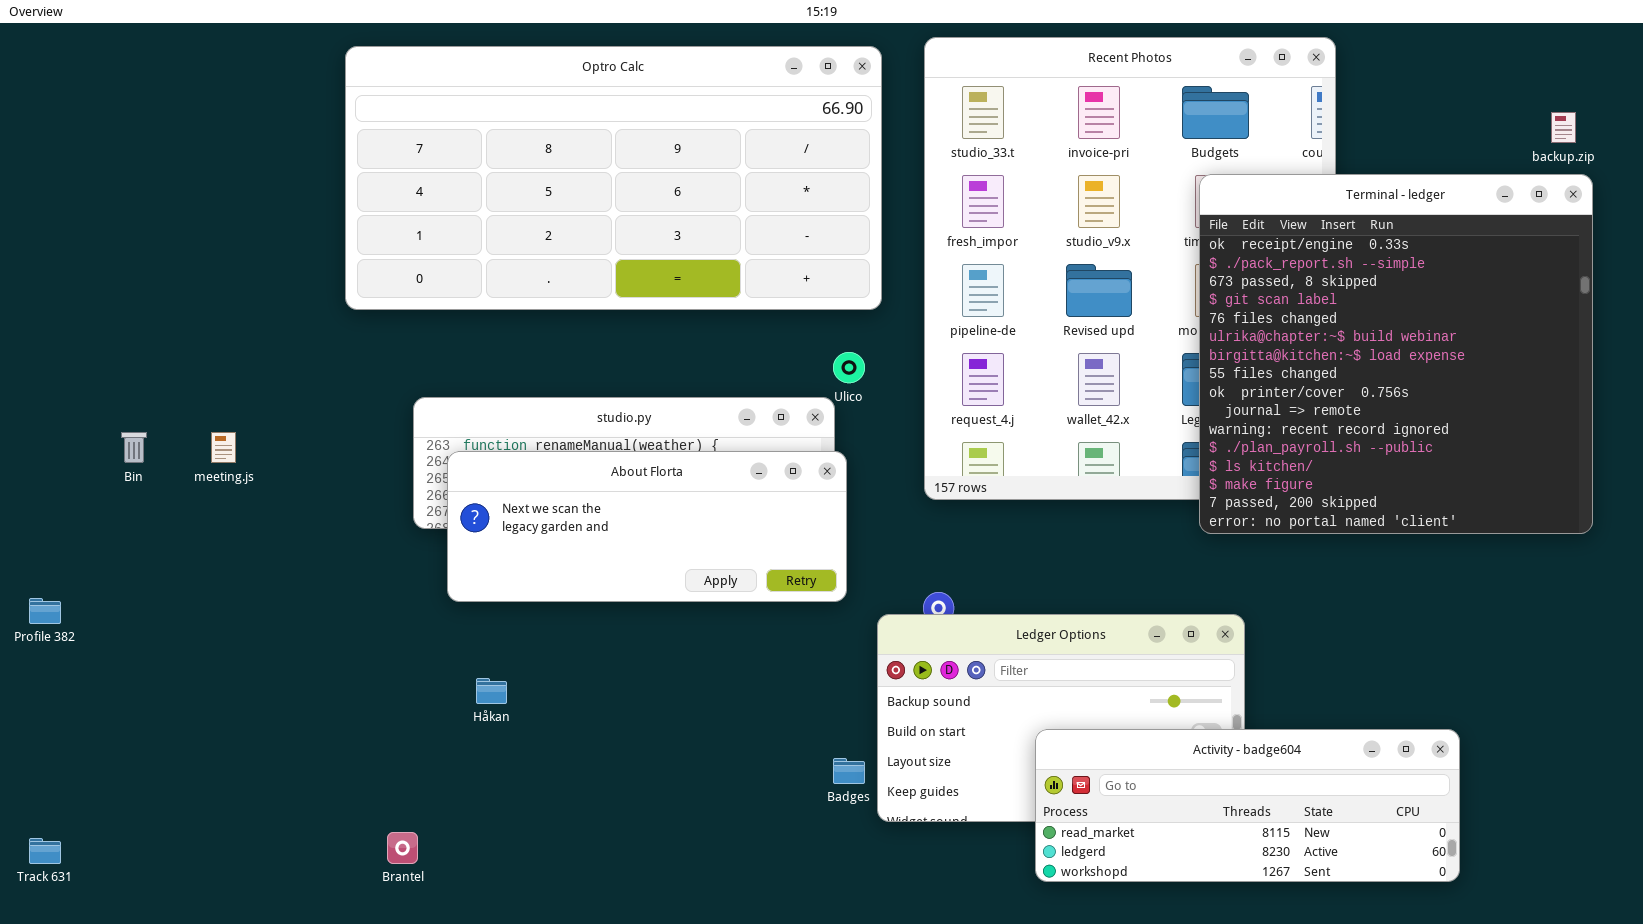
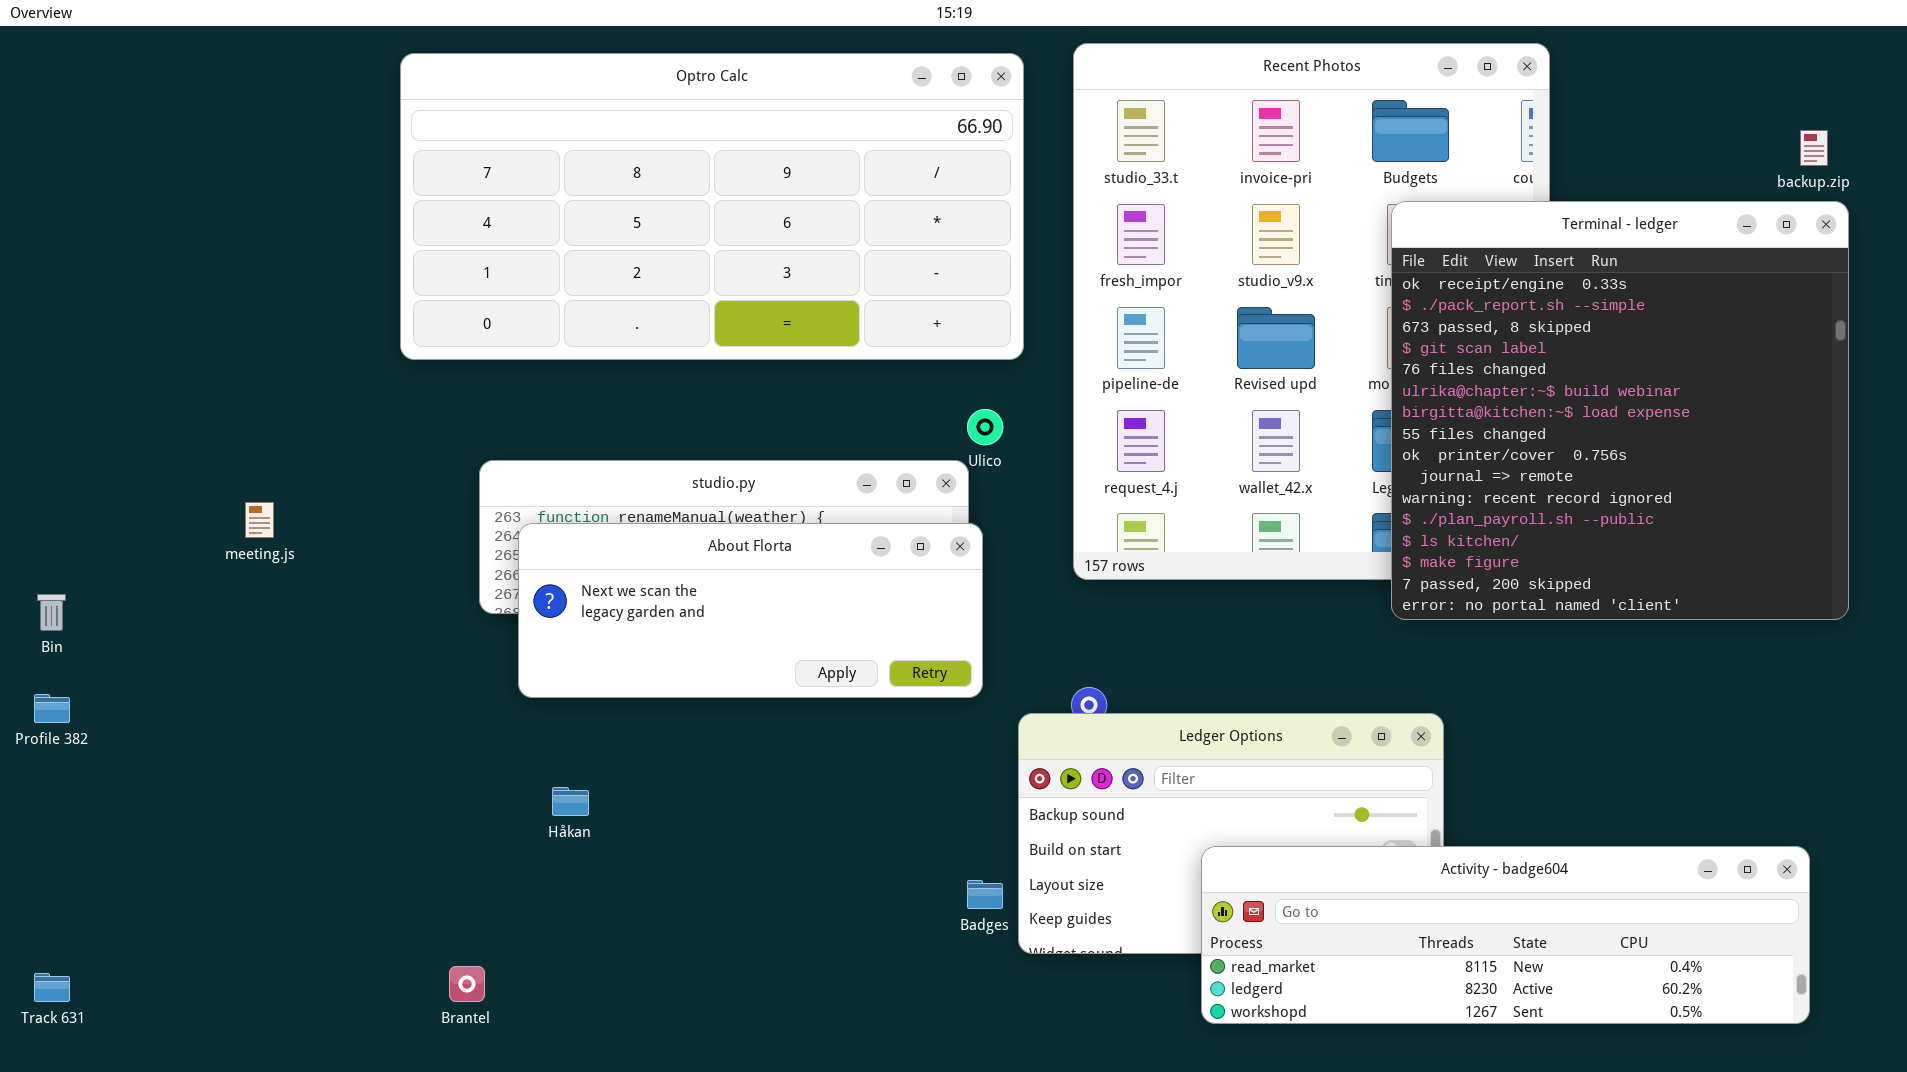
Bin: [121,432,147,463] -> [37,594,66,631], moved
Activity - badge604: [1035,729,1460,882] -> [1201,846,1810,1024], resized

